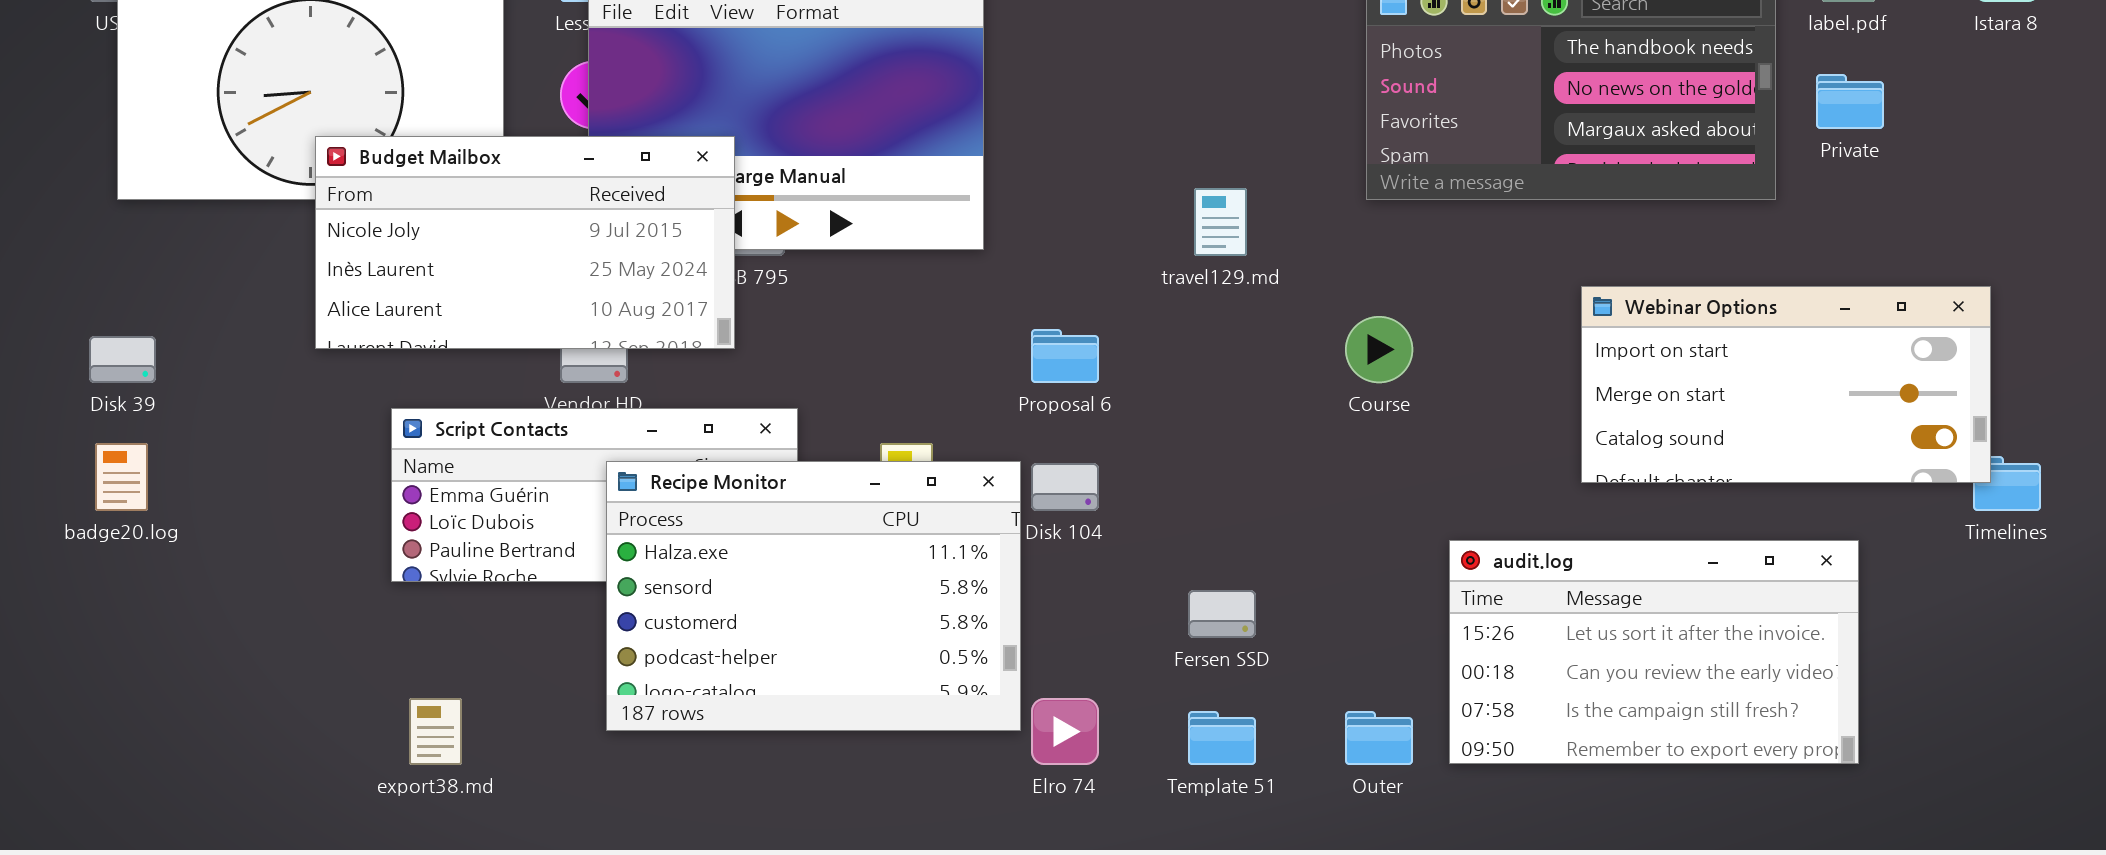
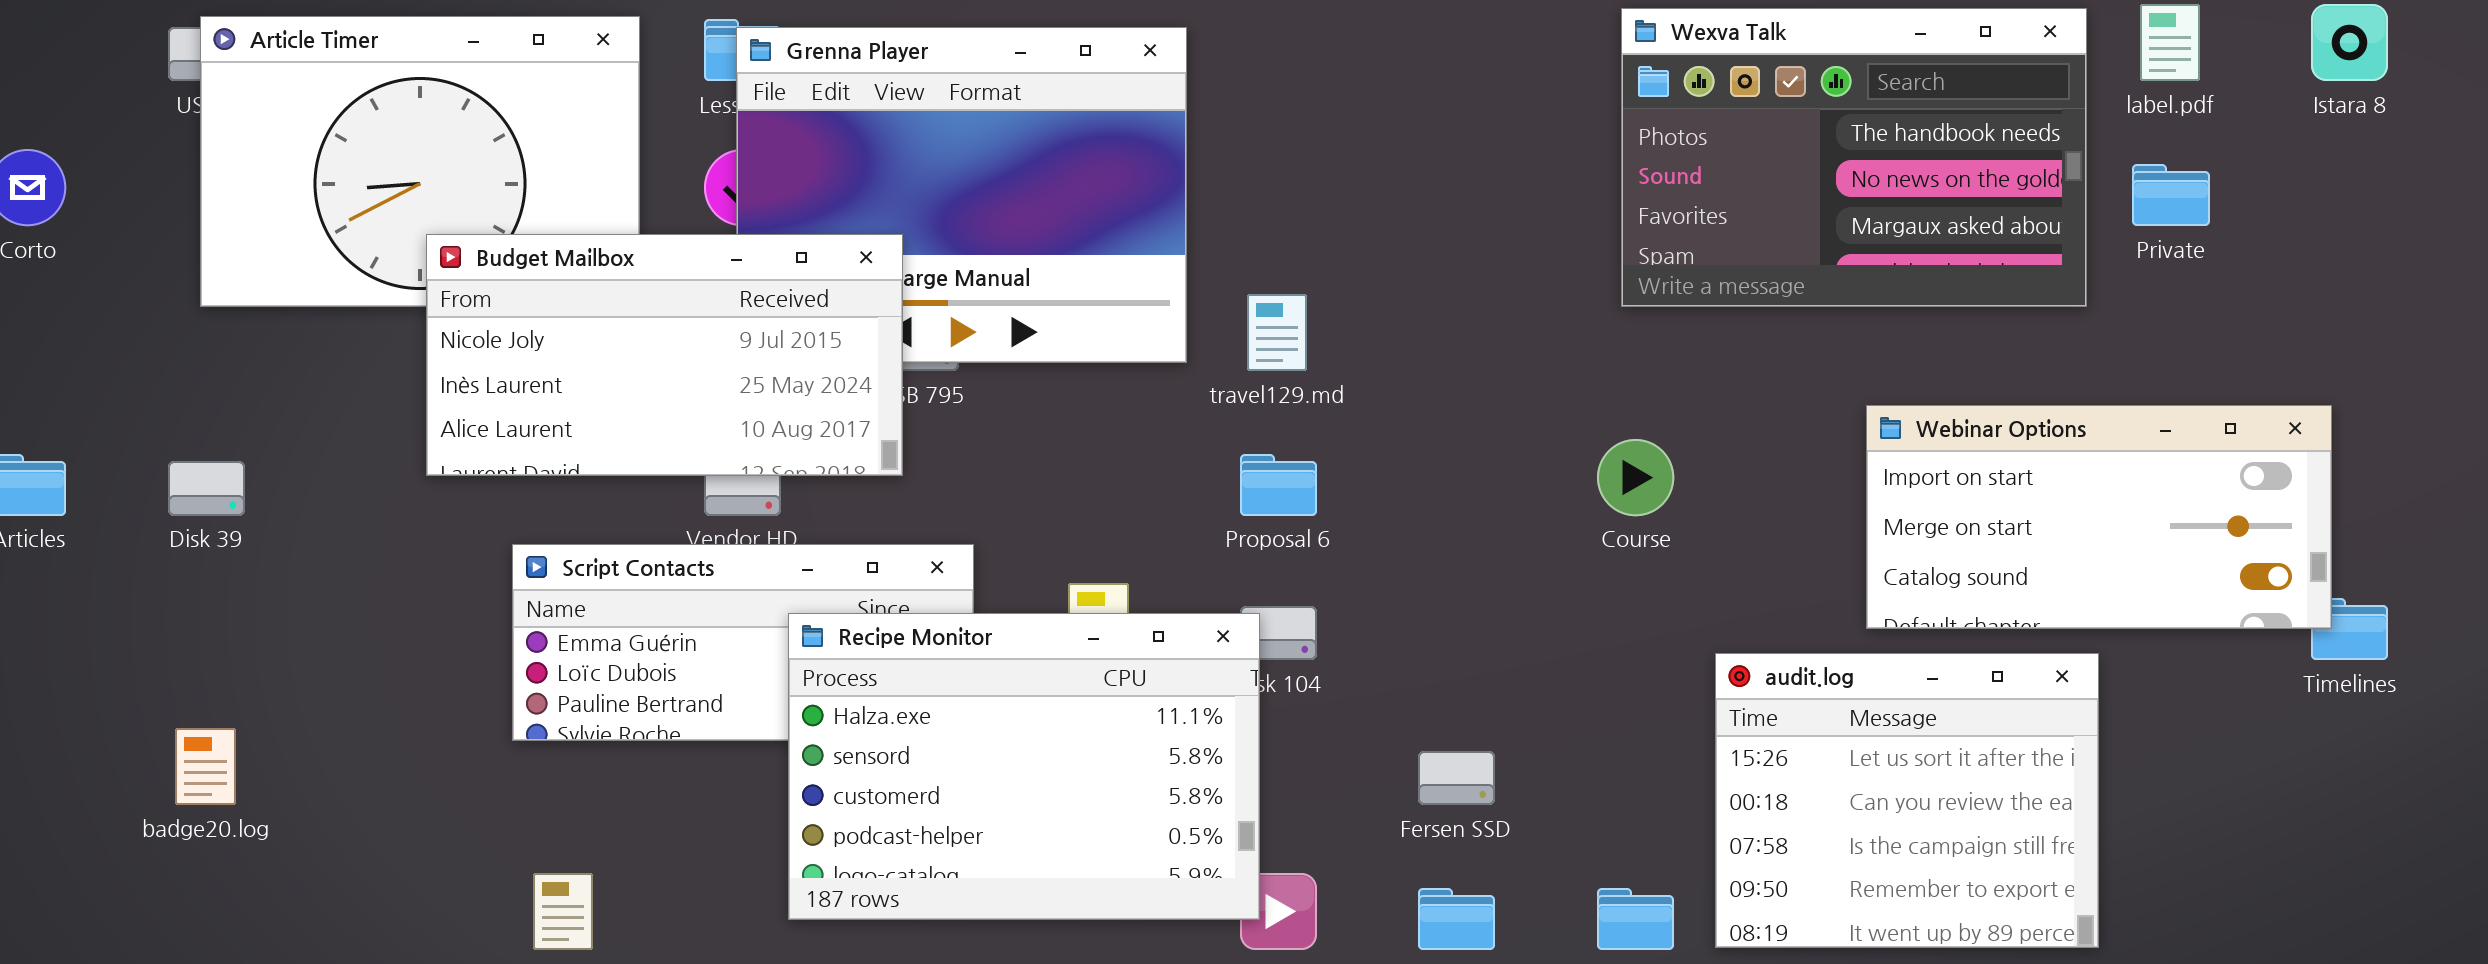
travel129.md: [1194,188,1247,256] -> [1247,294,1307,371], moved
badge20.log: [95,443,148,511] -> [175,728,236,805], moved
Recipe Monitor: [606,461,1021,731] -> [788,613,1260,920], moved
audit.log: [1449,540,1859,764] -> [1715,653,2099,948], resized

